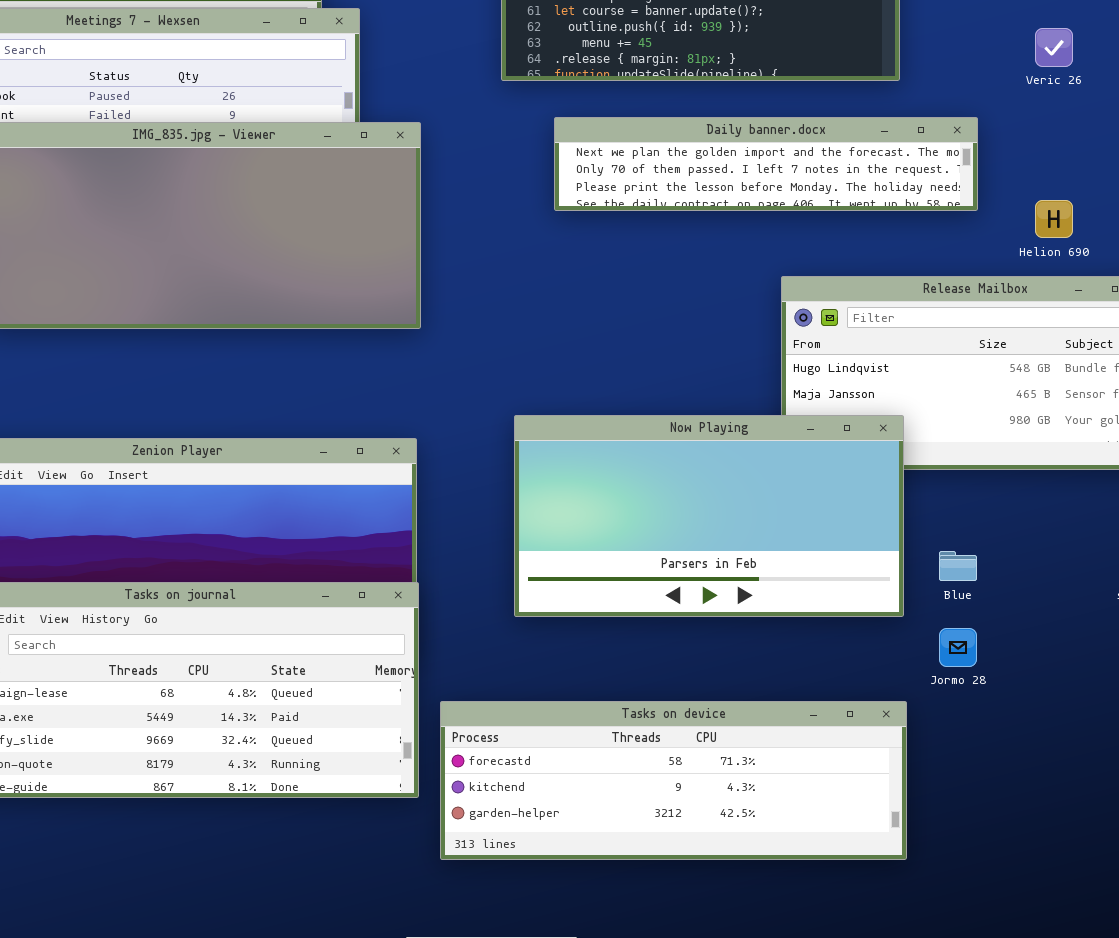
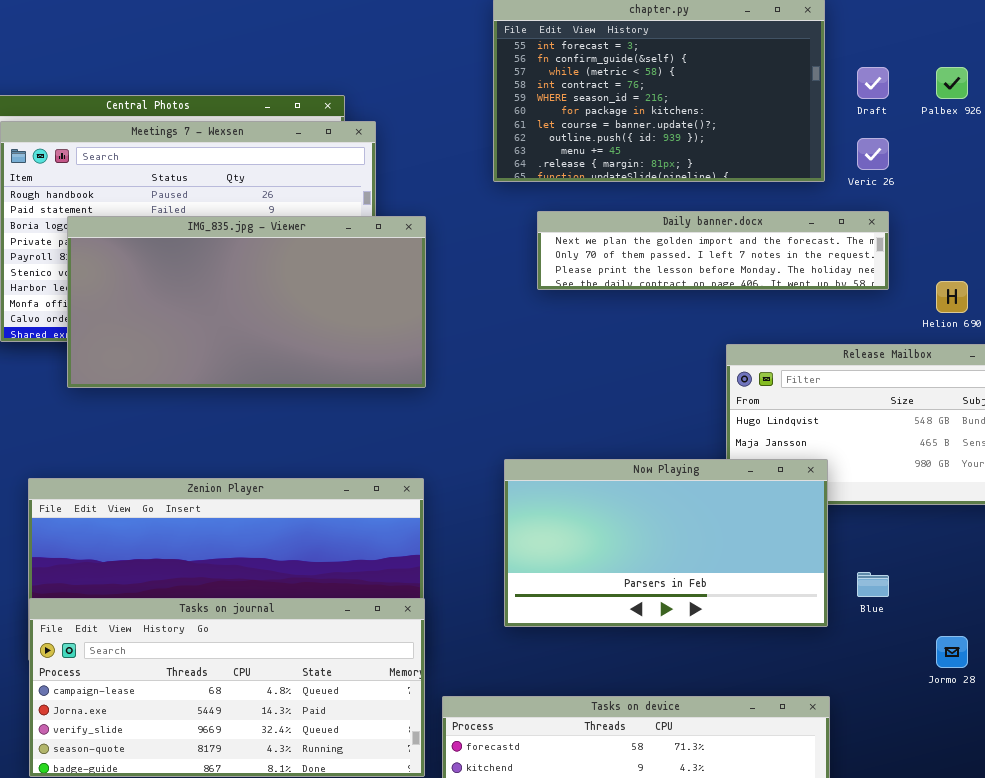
Veric 26: [1035,28,1073,67] -> [857,138,889,170], moved
Jormo 28: [939,628,977,667] -> [936,636,968,668], moved

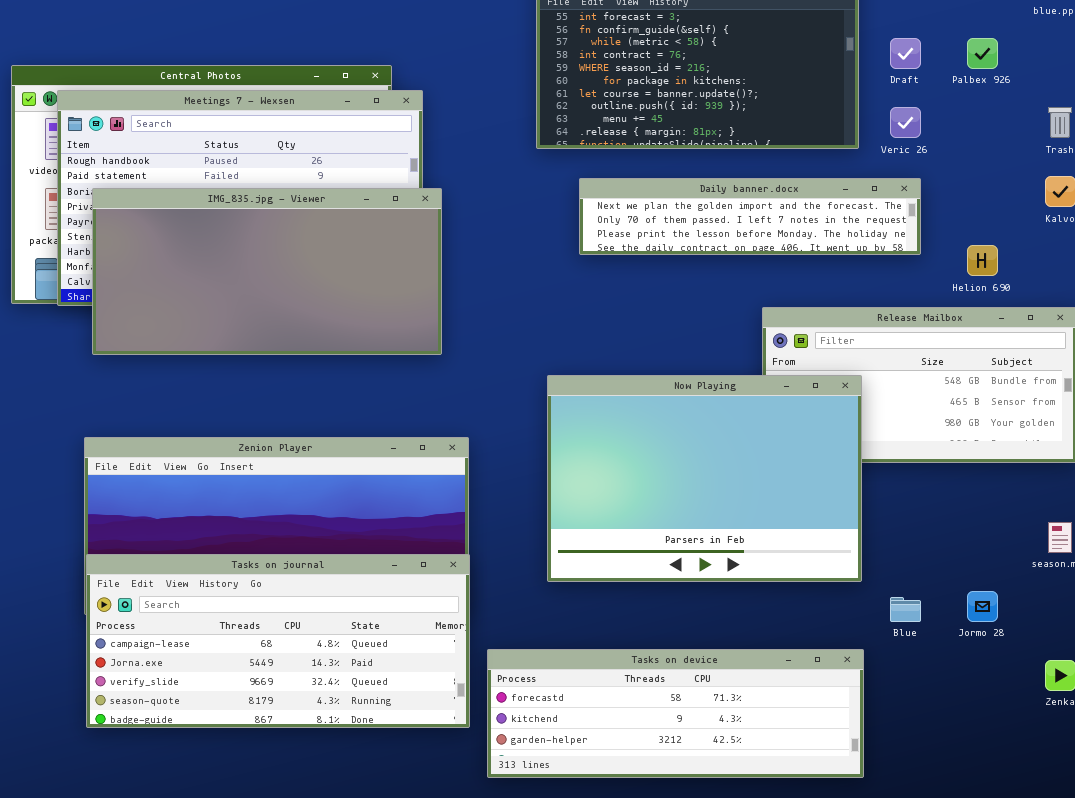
IMG_835.jpg - Viewer: [67,216,426,388] -> [92,188,442,355], moved
Now Playing: [504,459,828,627] -> [547,375,862,582], resized
Blue: [857,572,889,597] -> [890,597,921,622], moved

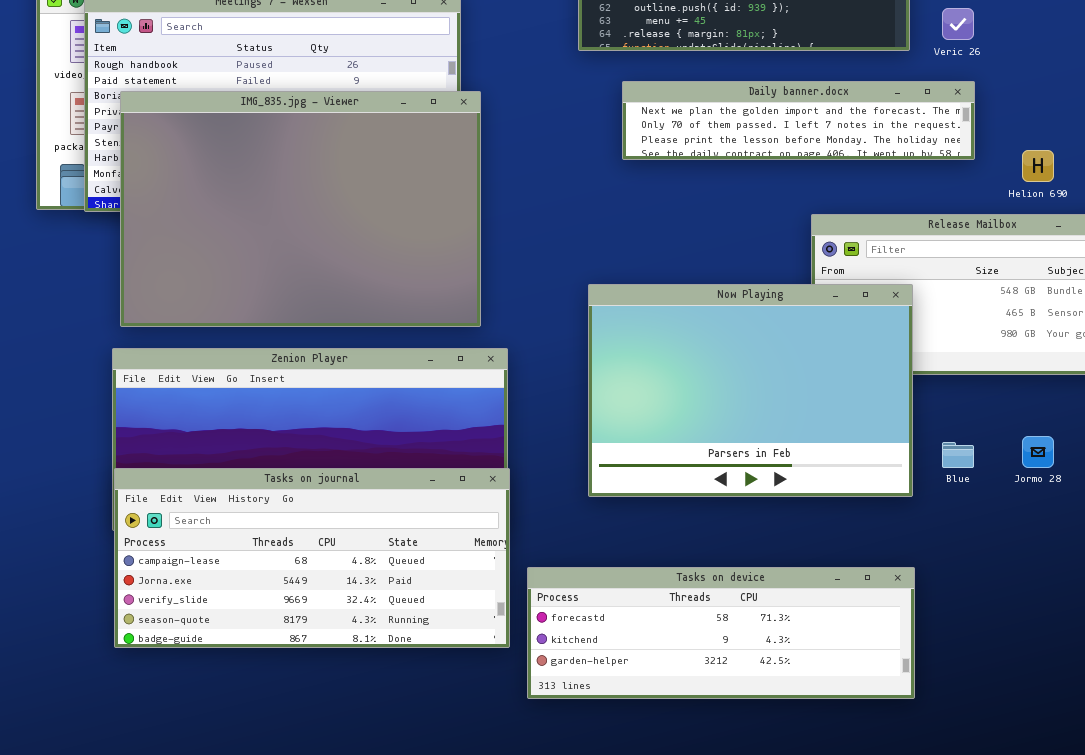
IMG_835.jpg - Viewer: [92,188,442,355] -> [120,91,481,327], resized
Jormo 28: [967,591,998,622] -> [1022,436,1054,468], moved
Blue: [890,597,921,622] -> [942,442,974,468], moved

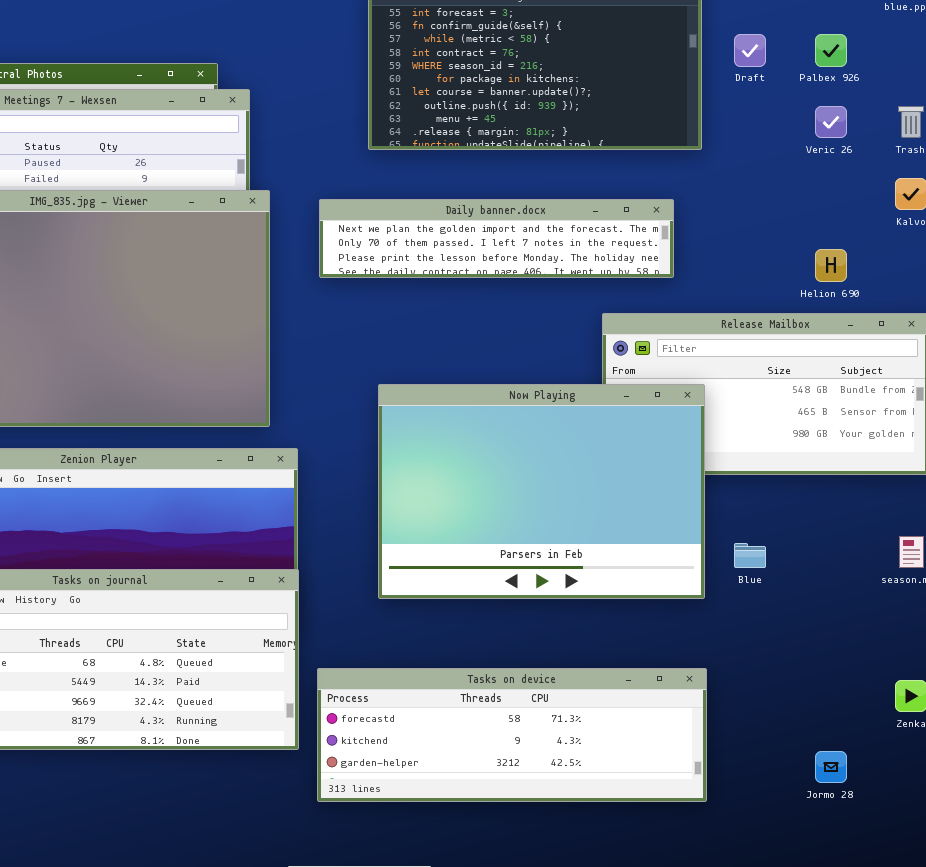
Veric 26: [942,8,974,40] -> [815,106,847,138], moved
Daily banner.docx: [622,81,975,160] -> [319,199,674,278], moved
Jormo 28: [1022,436,1054,468] -> [815,751,847,783], moved

